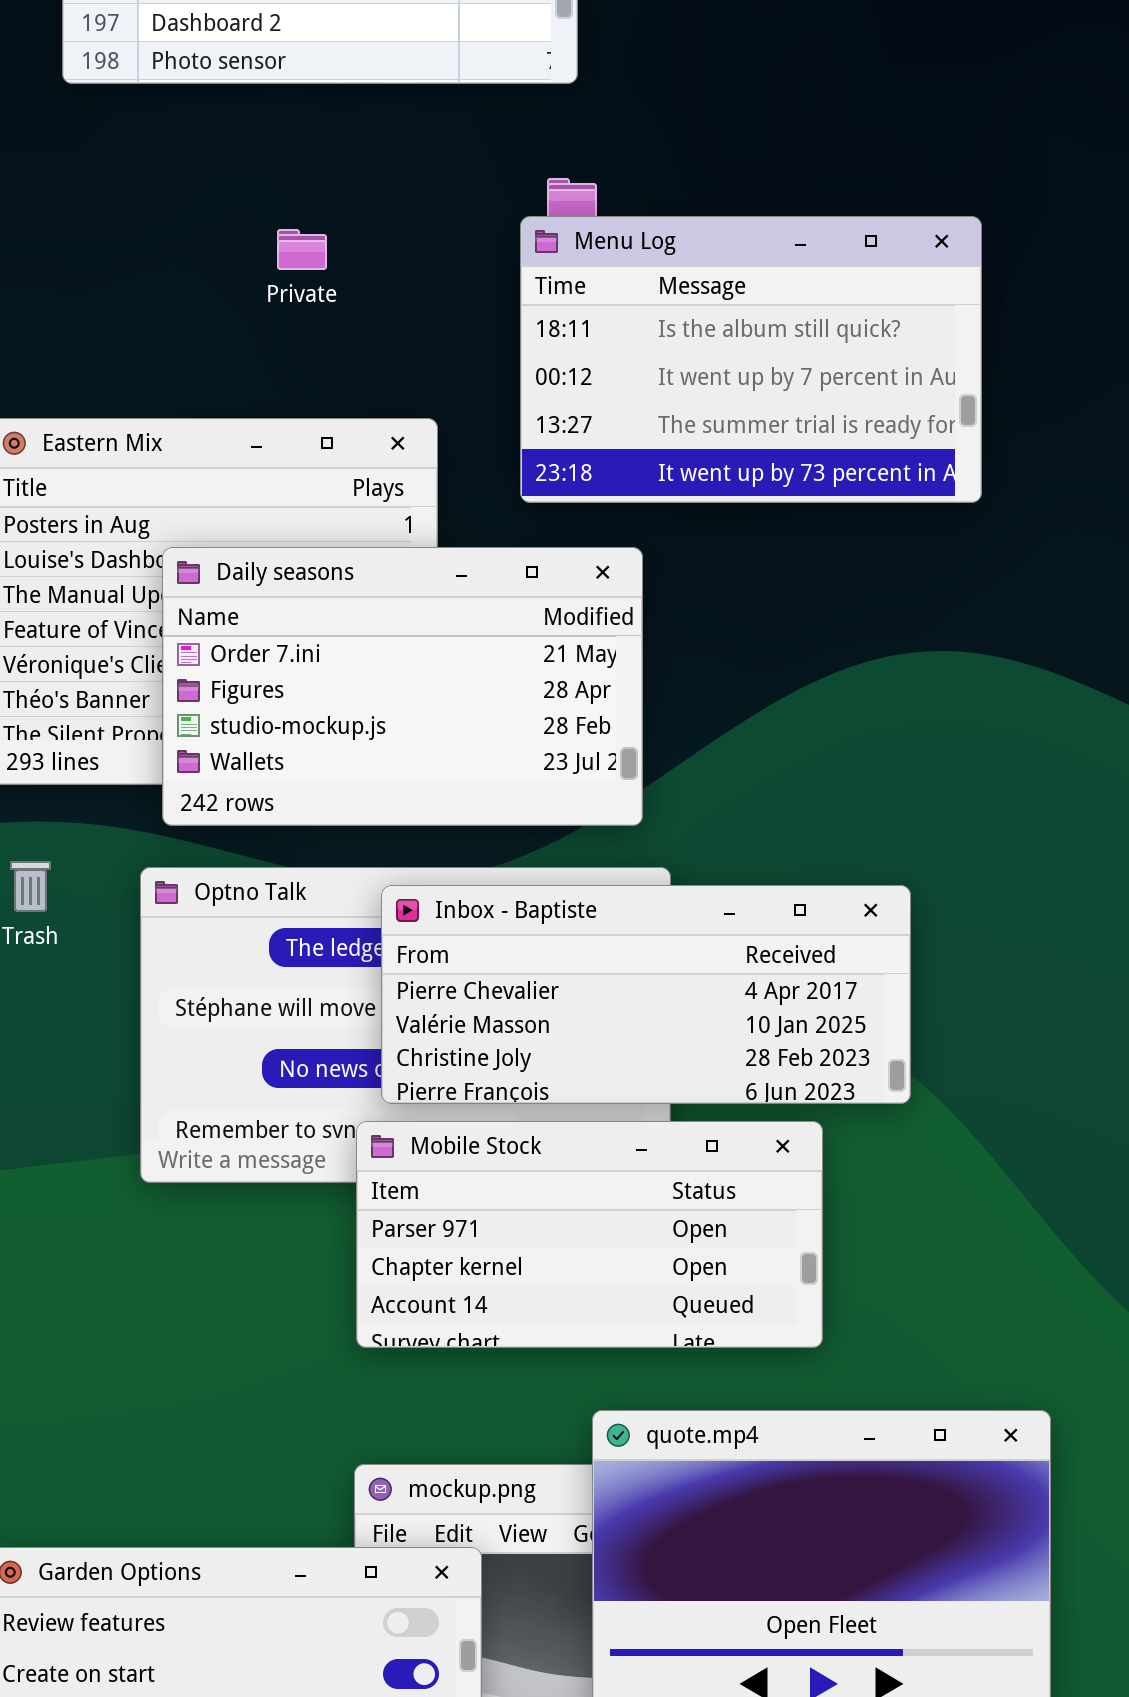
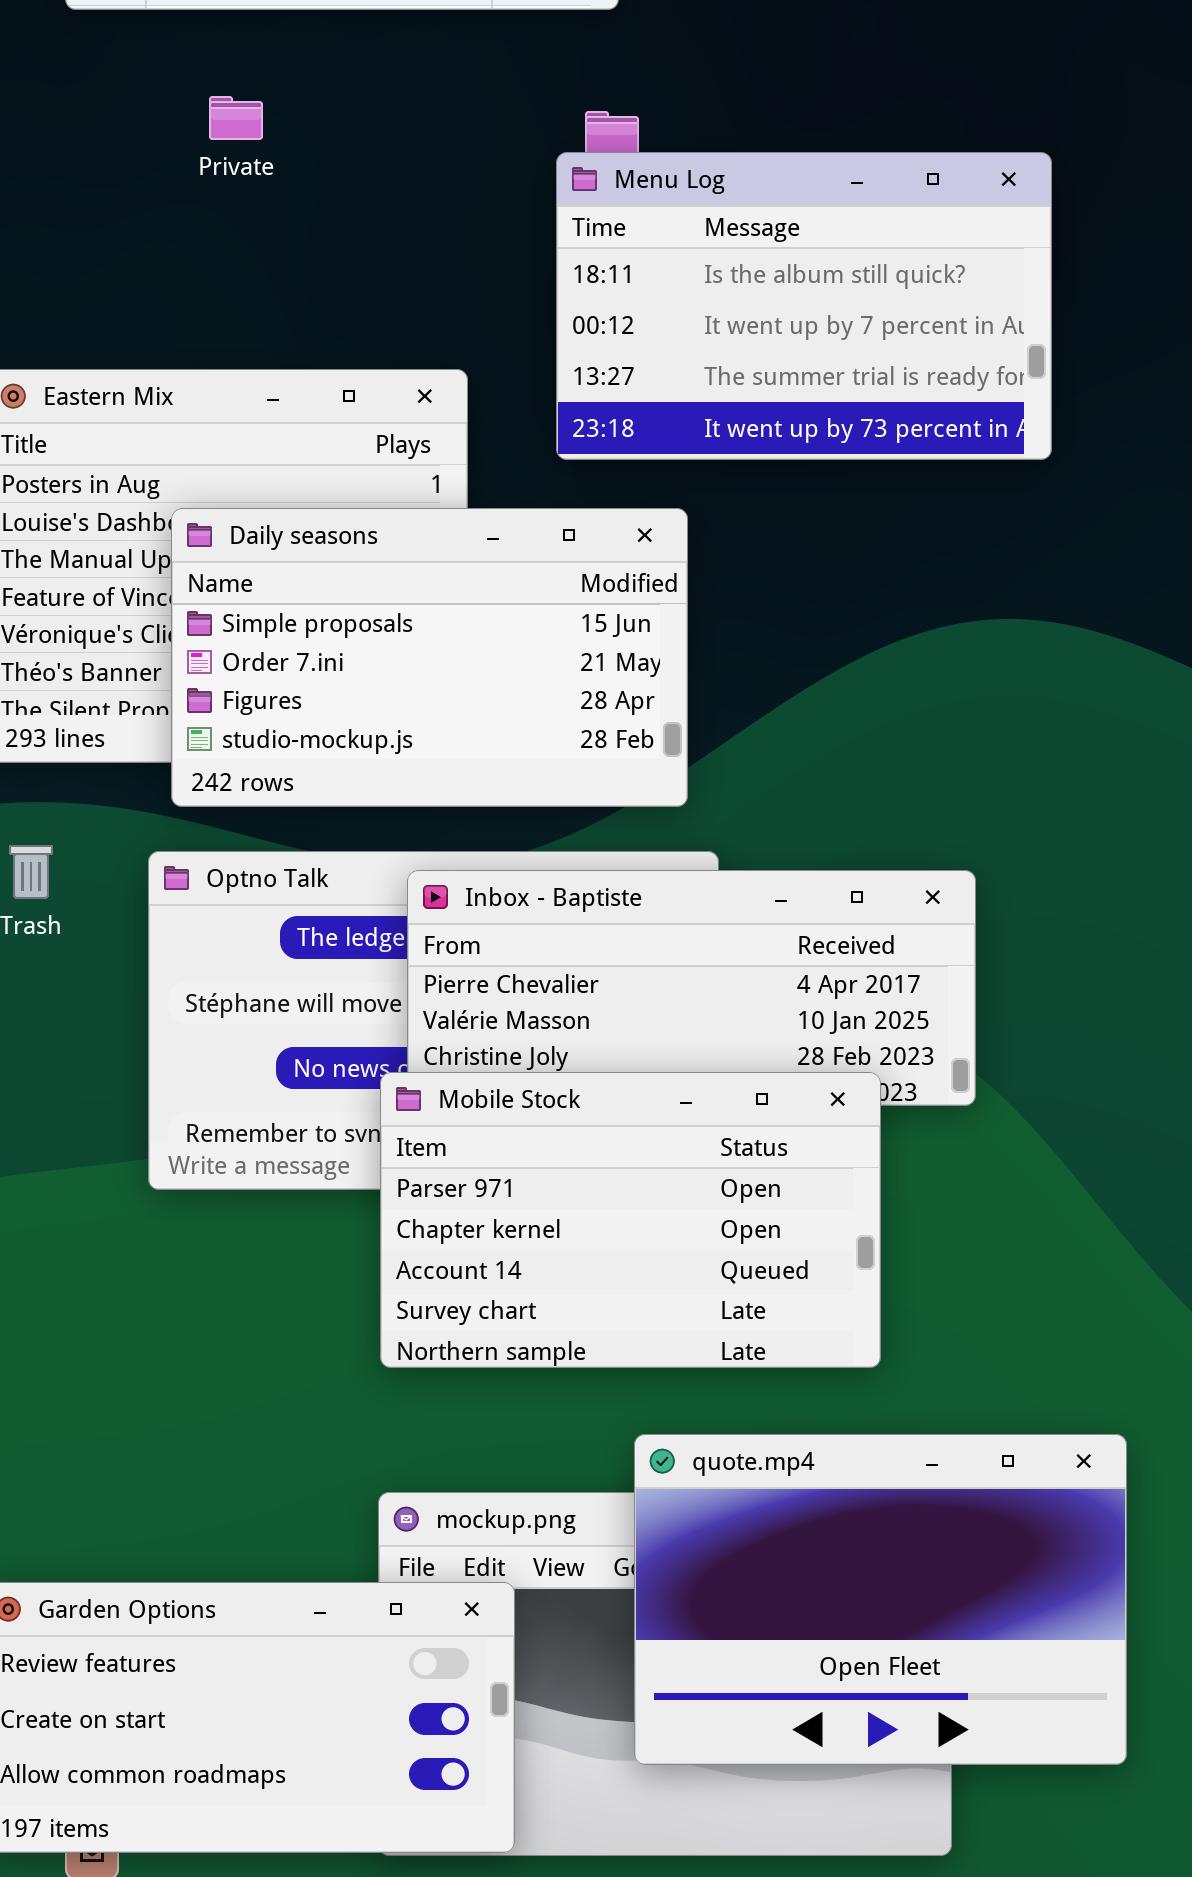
Private: [277,229,327,270] -> [209,96,263,140], moved
Daily seasons: [162,547,643,826] -> [171,508,688,807], scrolled up 1 row
Mobile Stock: [356,1121,823,1348] -> [380,1072,881,1368], resized

